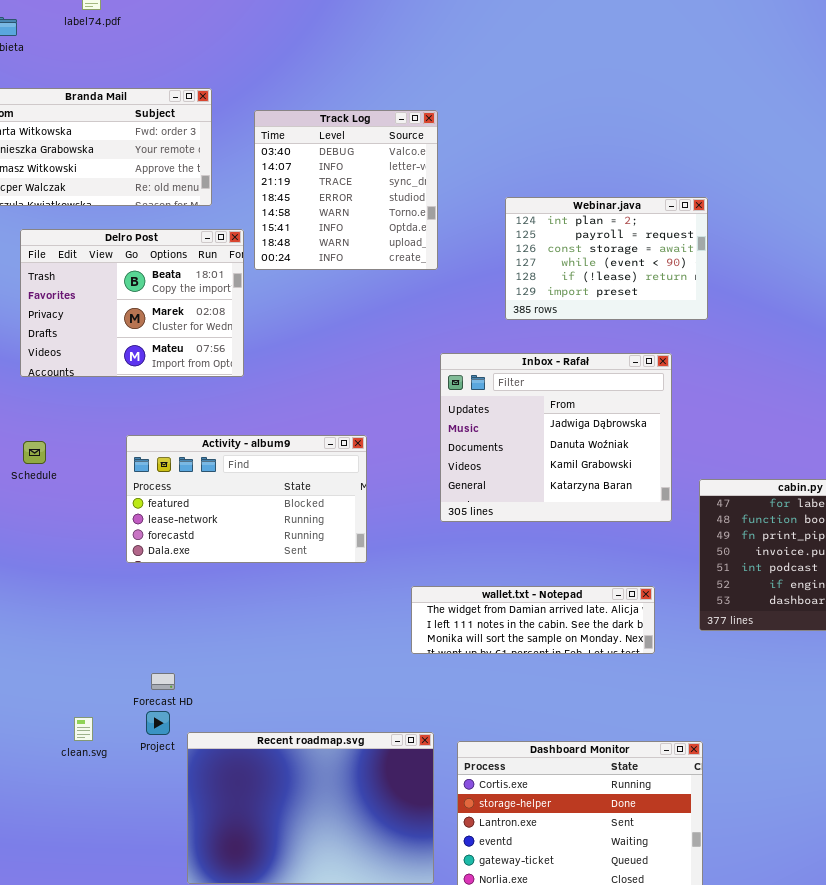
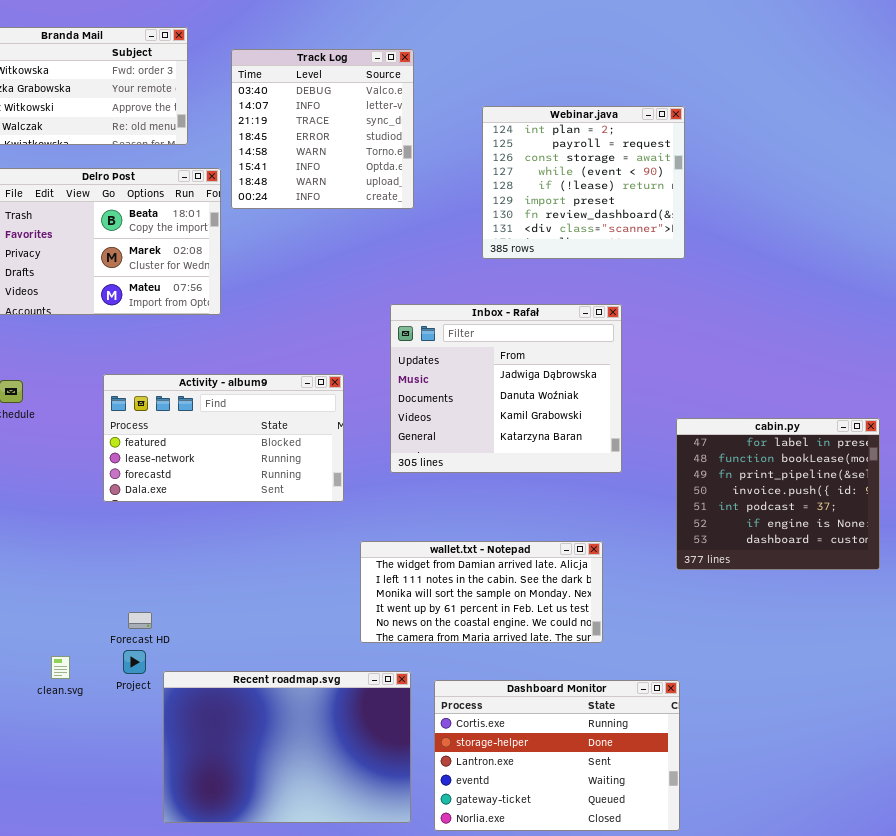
Webinar.java: [505,197,708,320] -> [482,106,685,259], resized
Inbox - Rafał: [440,353,672,522] -> [390,304,622,473], moved
wallet.txt - Notepad: [411,586,655,654] -> [360,541,603,643], moved, resized

